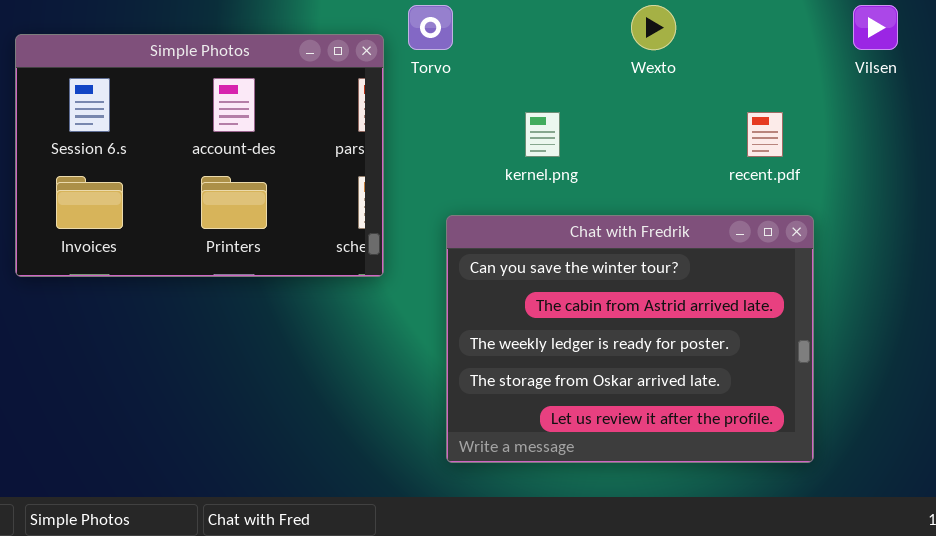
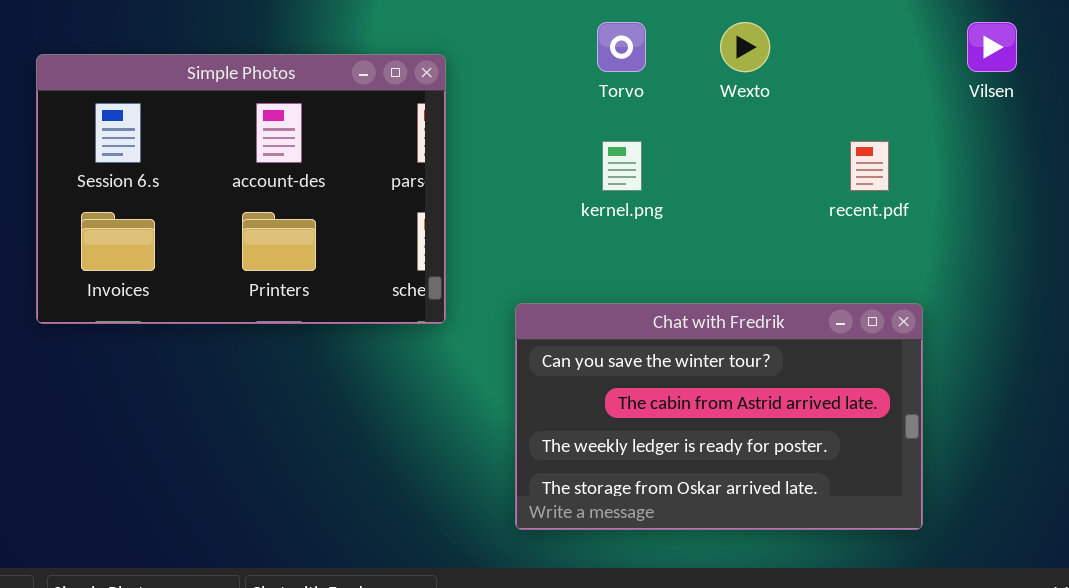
Torvo: [408,5,453,50] -> [597,22,646,72], moved
Chat with Fredrik: [446,215,814,463] -> [515,303,923,530], resized

